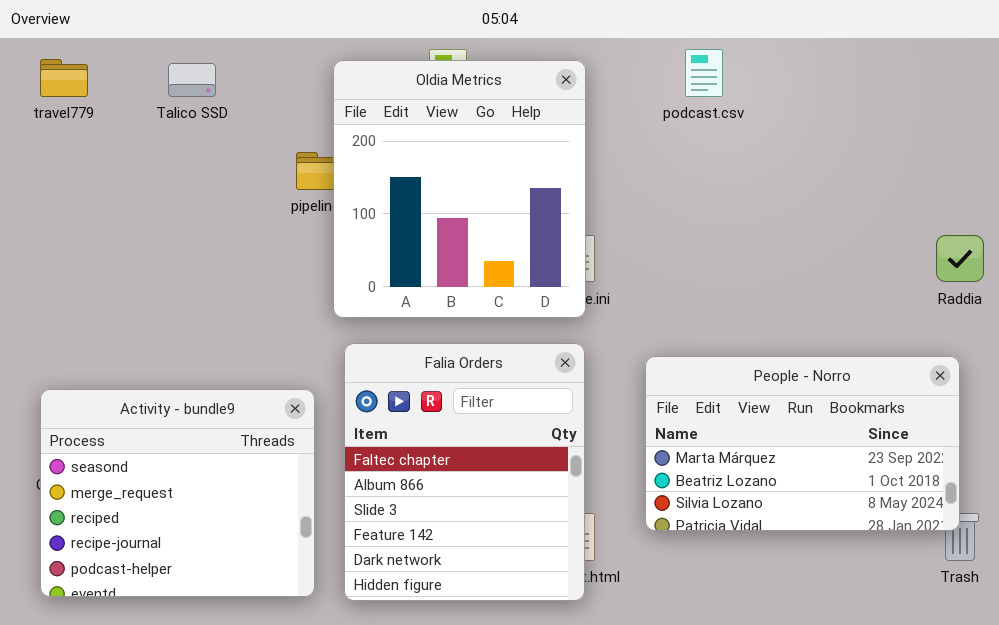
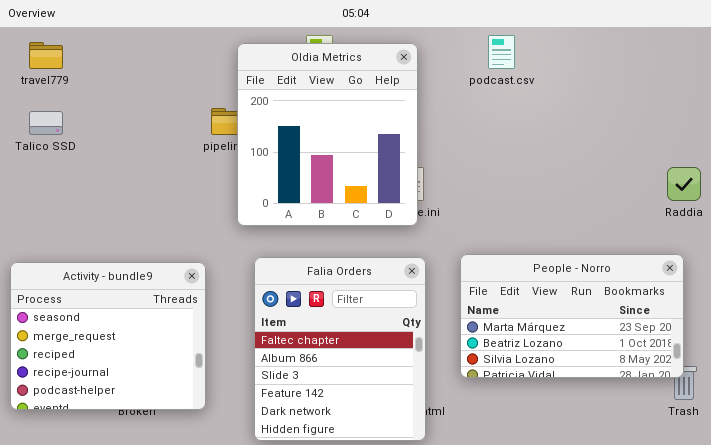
Talico SSD: [168,63,216,97] -> [29,111,63,135], moved
Falia Orders: [344,343,585,601] -> [254,257,426,441], moved
Activity - bundle9: [40,389,315,597] -> [10,262,206,410], moved

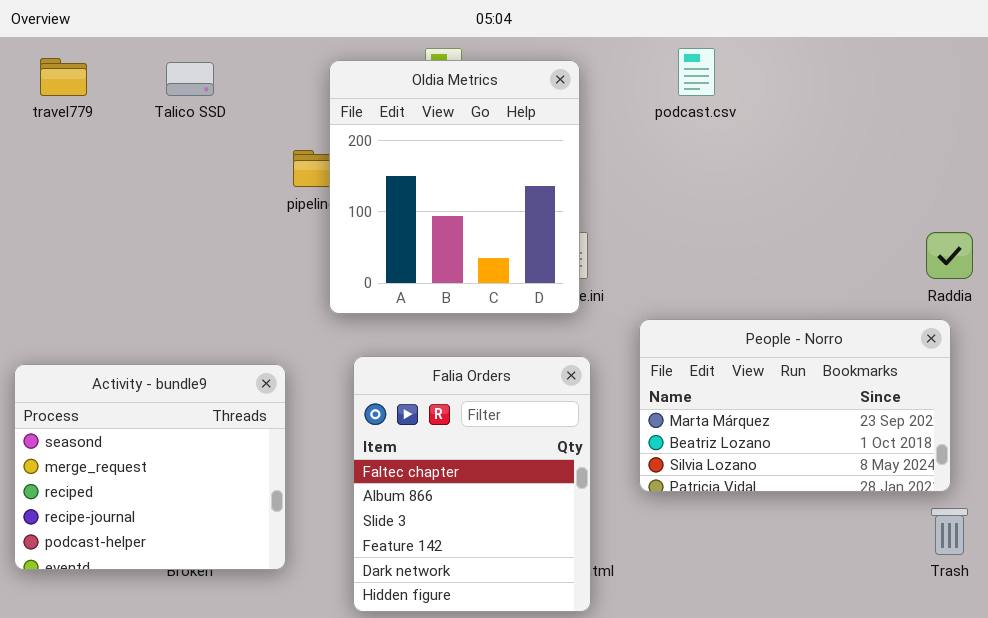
Talico SSD: [29,111,63,135] -> [166,62,214,96], moved
People - Norro: [460,254,684,378] -> [639,319,951,492], moved

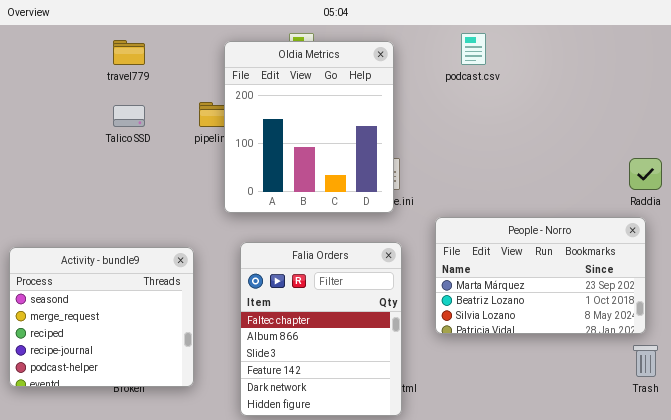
travel779: [40,58,87,96] -> [113,40,145,65], moved
Talico SSD: [166,62,214,96] -> [113,105,145,127], moved

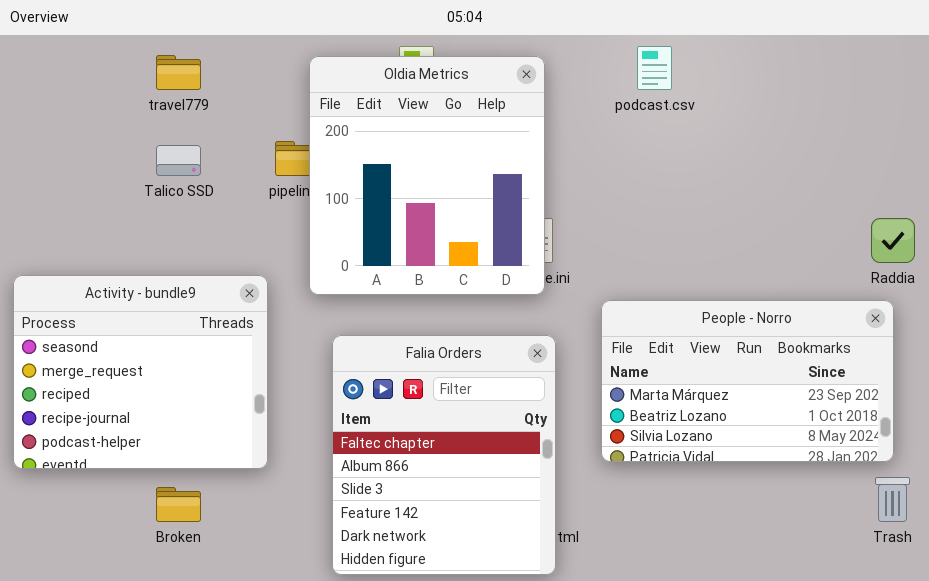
Activity - bundle9: [9,247,194,387] -> [13,275,268,469], moved

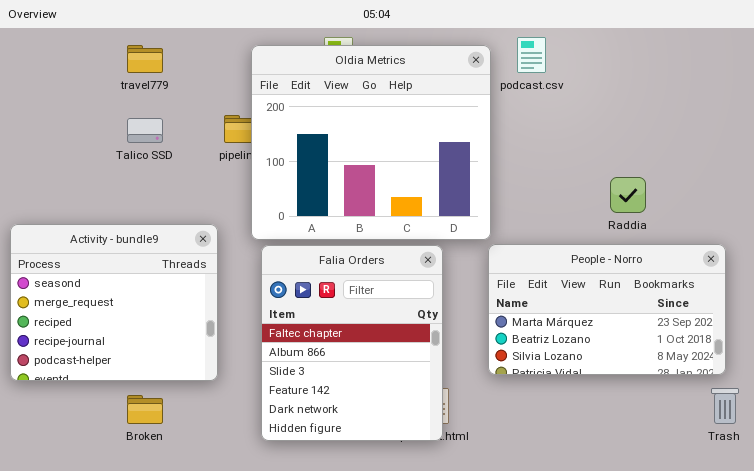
Oldia Metrics: [309,56,545,295] -> [251,45,491,240], resized
Raddia: [871,218,915,263] -> [610,177,646,213], moved
Falia Orders: [332,335,556,575] -> [261,245,443,441], moved

